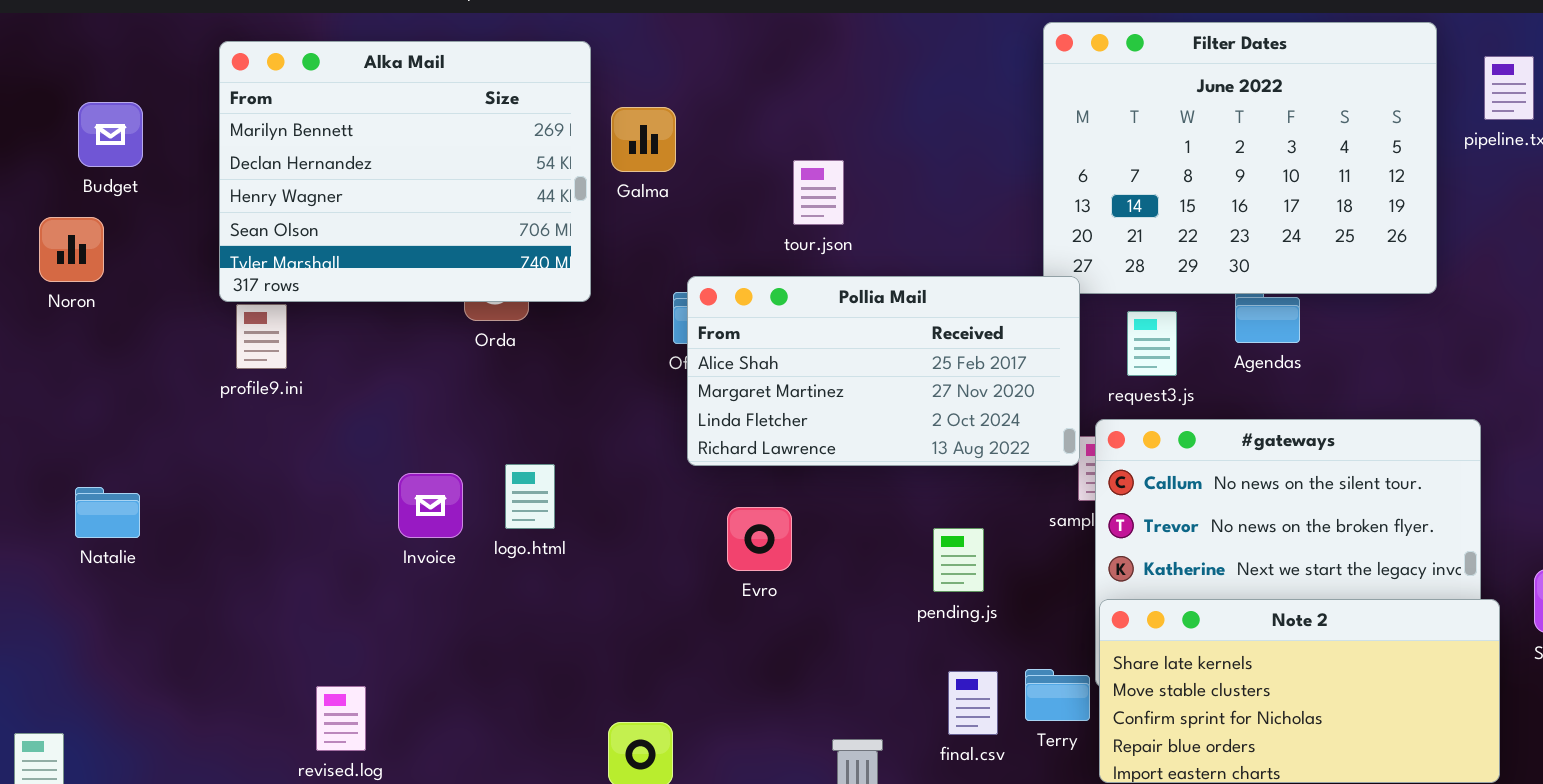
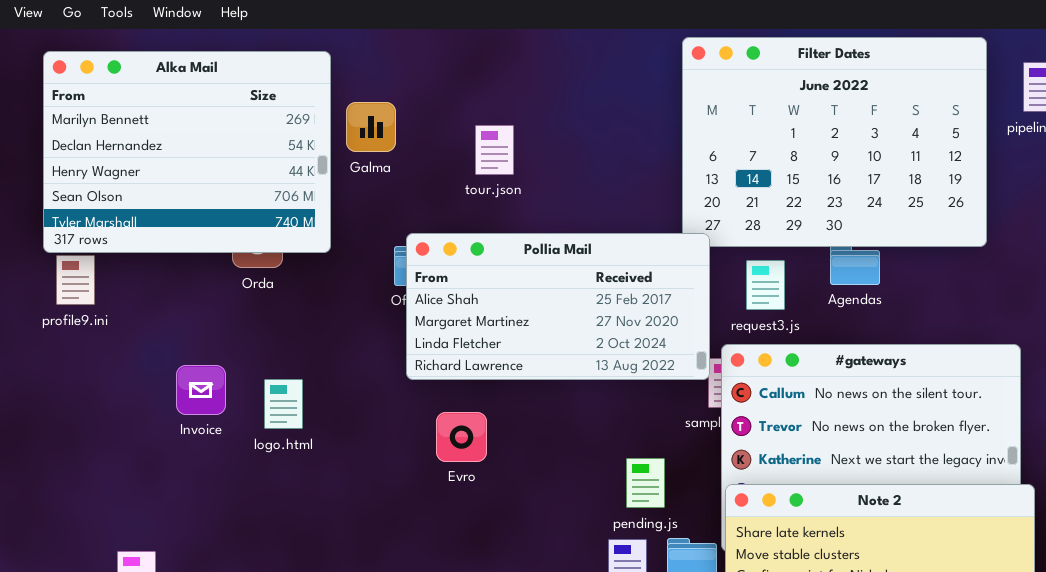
tour.json: [793,160,844,225] -> [475,125,514,175], moved
Invoice: [398,473,463,538] -> [176,365,226,415], moved
pending.js: [933,528,984,592] -> [626,458,665,508], moved

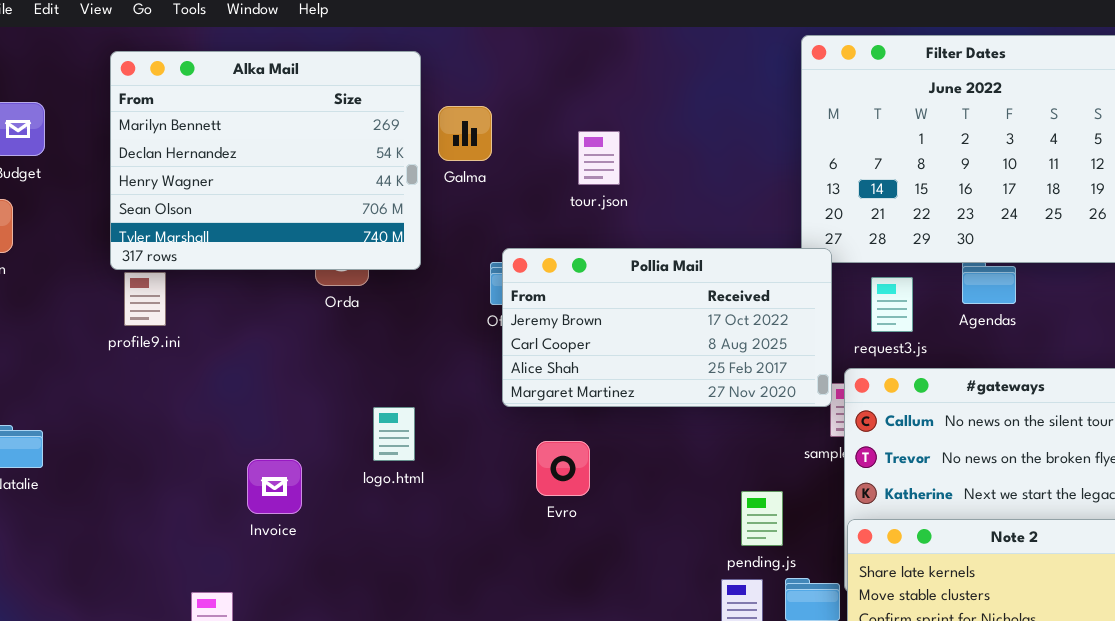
Pollia Mail: [406,233,710,380] -> [502,248,832,407], scrolled up 2 rows
Invoice: [176,365,226,415] -> [247,459,302,514], moved
logo.html: [264,379,303,429] -> [373,407,415,461], moved

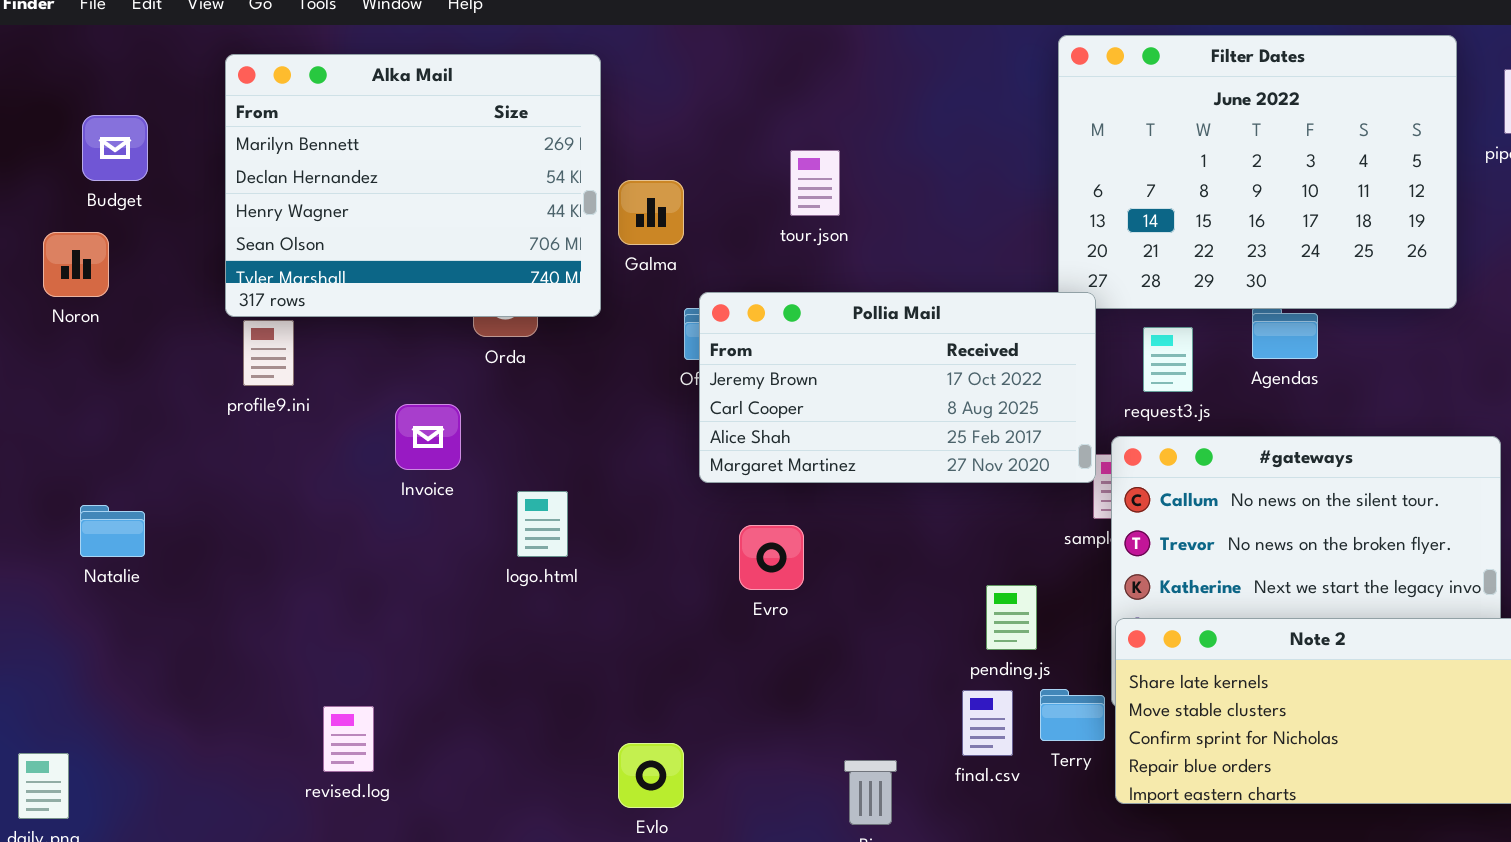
Galma: [438,106,492,161] -> [618,180,684,245], moved
logo.html: [373,407,415,461] -> [517,491,568,557], moved
Invoice: [247,459,302,514] -> [395,404,461,470], moved

